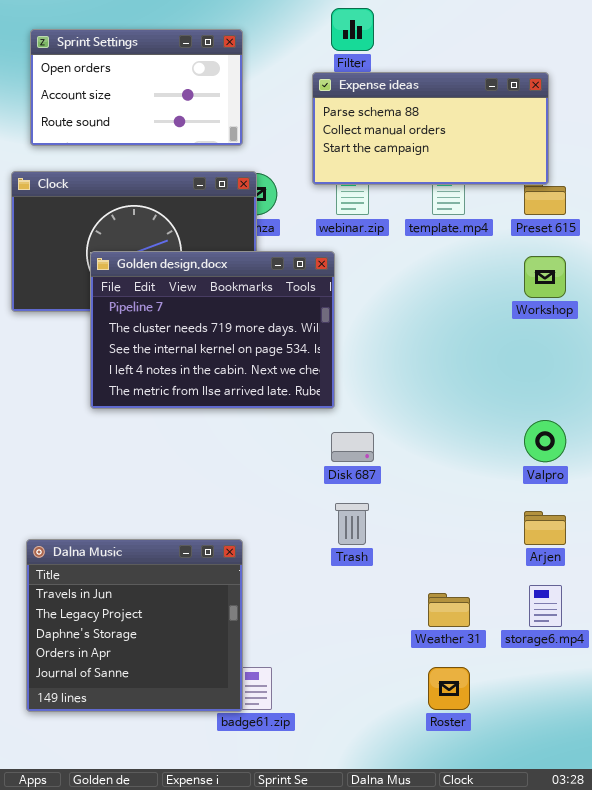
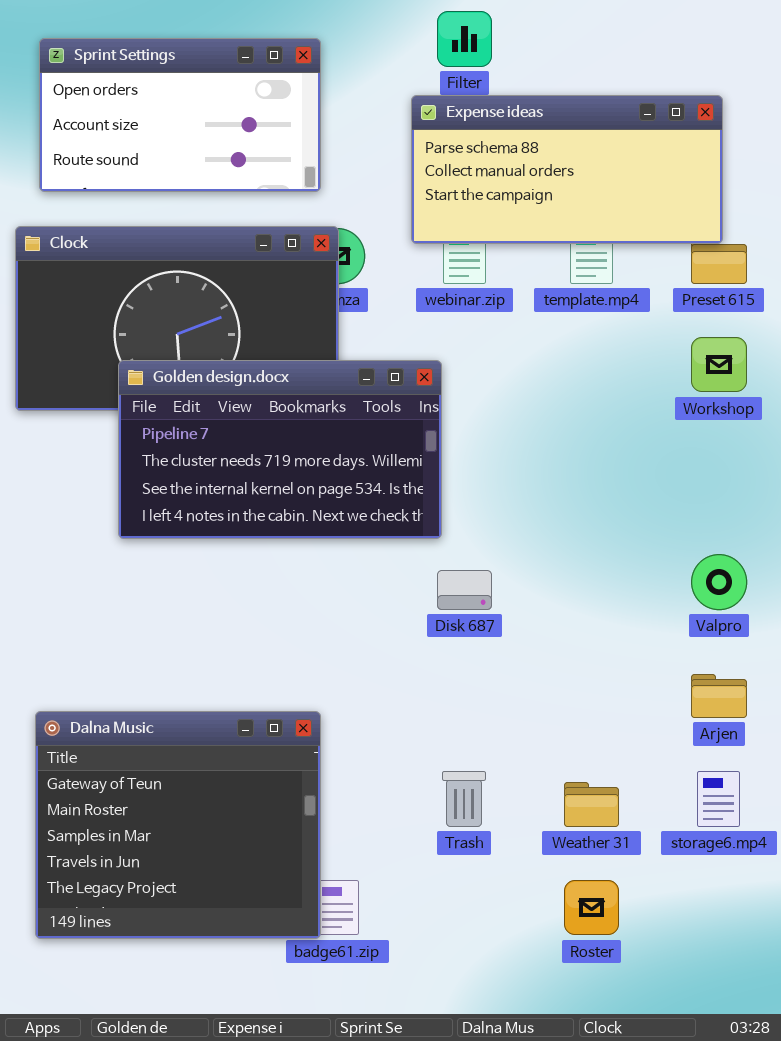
Golden design.docx: [90,251,335,409] -> [118,360,442,539], resized
Trash: [335,503,369,545] -> [442,771,486,827], moved
Dalna Music: [26,539,243,712] -> [35,711,321,939], scrolled up 3 rows

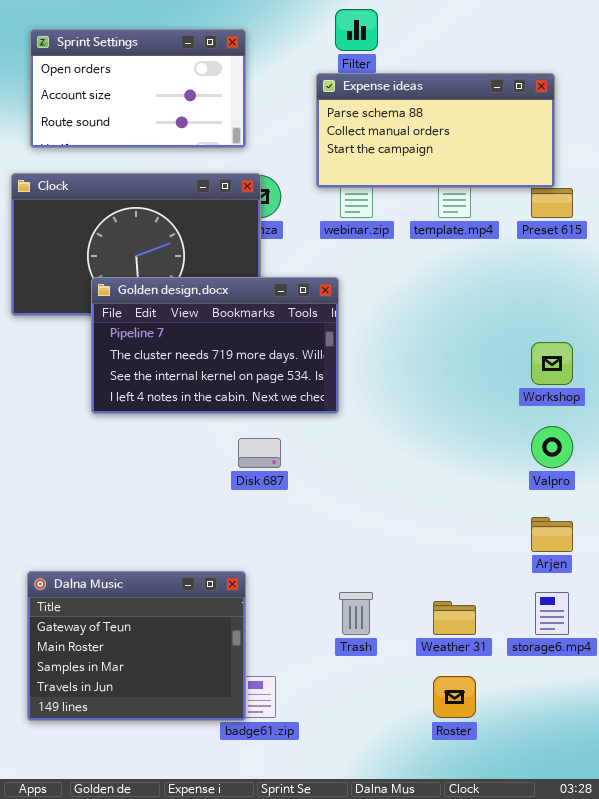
Workshop: [691,337,747,392] -> [531,342,573,385], moved
Disk 687: [437,570,492,610] -> [238,438,281,468], moved
Dalna Music: [35,711,321,939] -> [27,571,246,721], resized

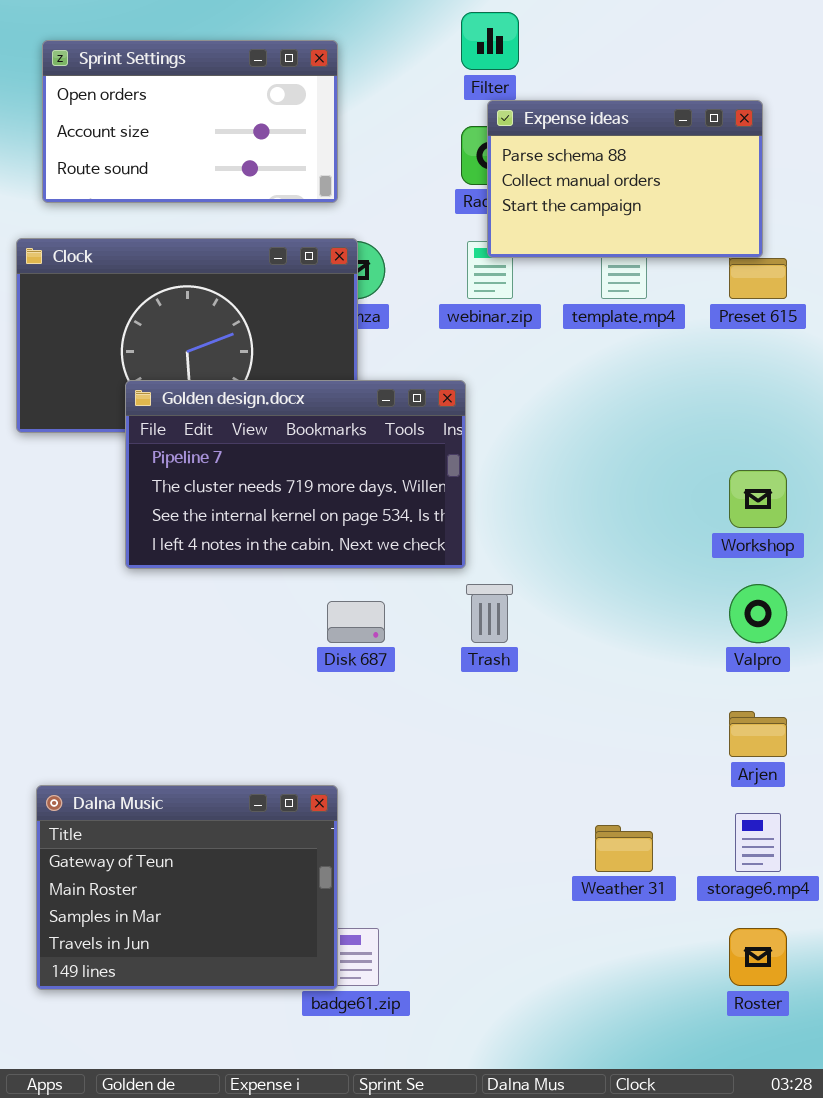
Expense ideas: [316,73,555,188] -> [487,100,763,258], resized
Trash: [339,592,373,635] -> [466,584,513,643], moved
Roster: [433,676,476,718] -> [729,928,787,986], moved

